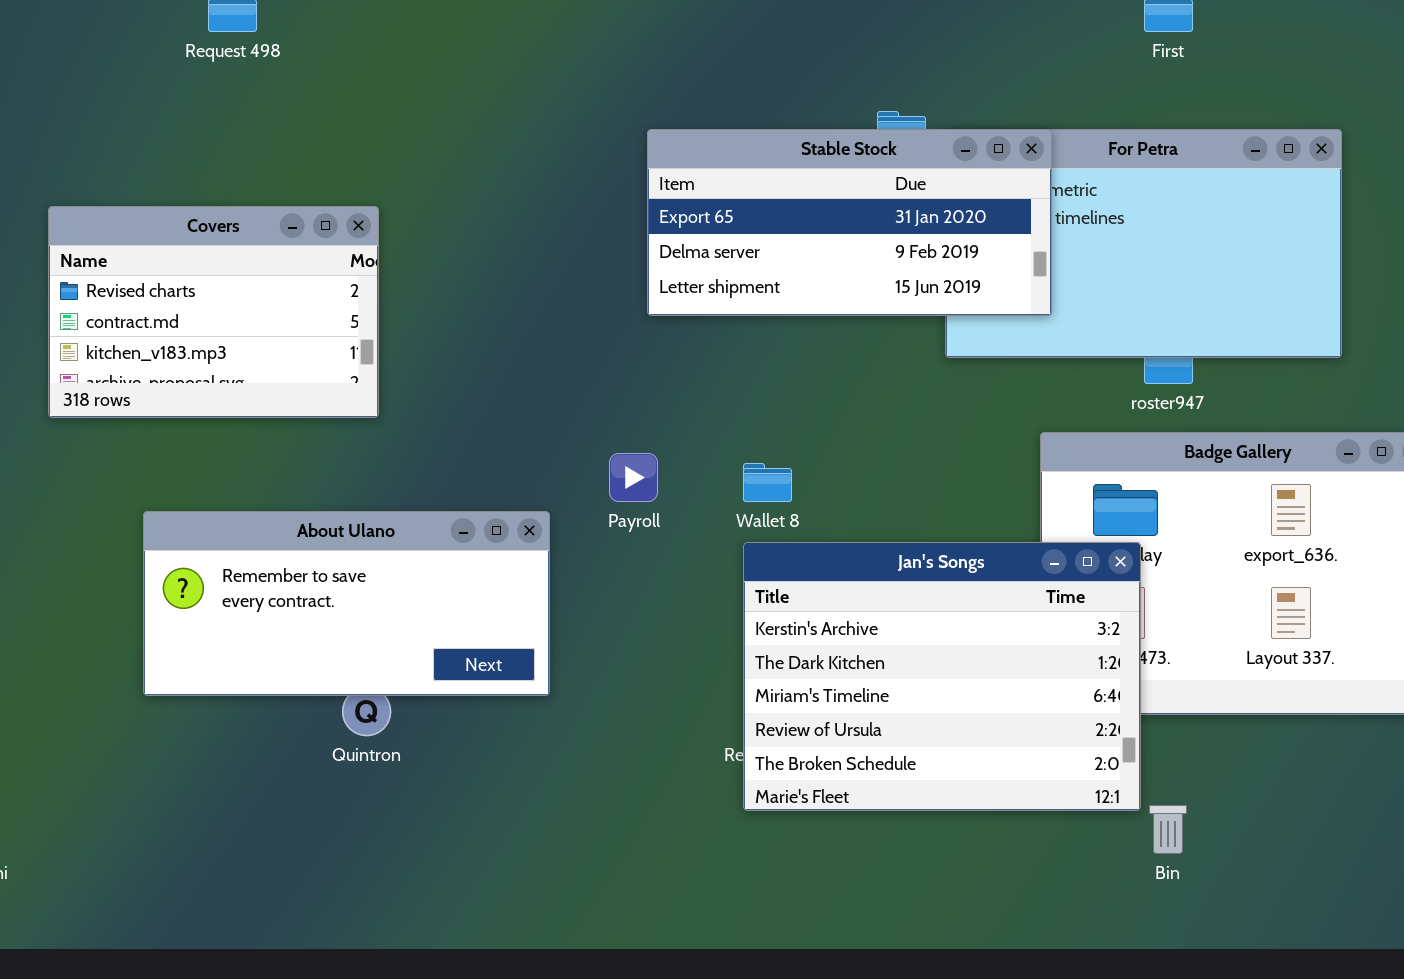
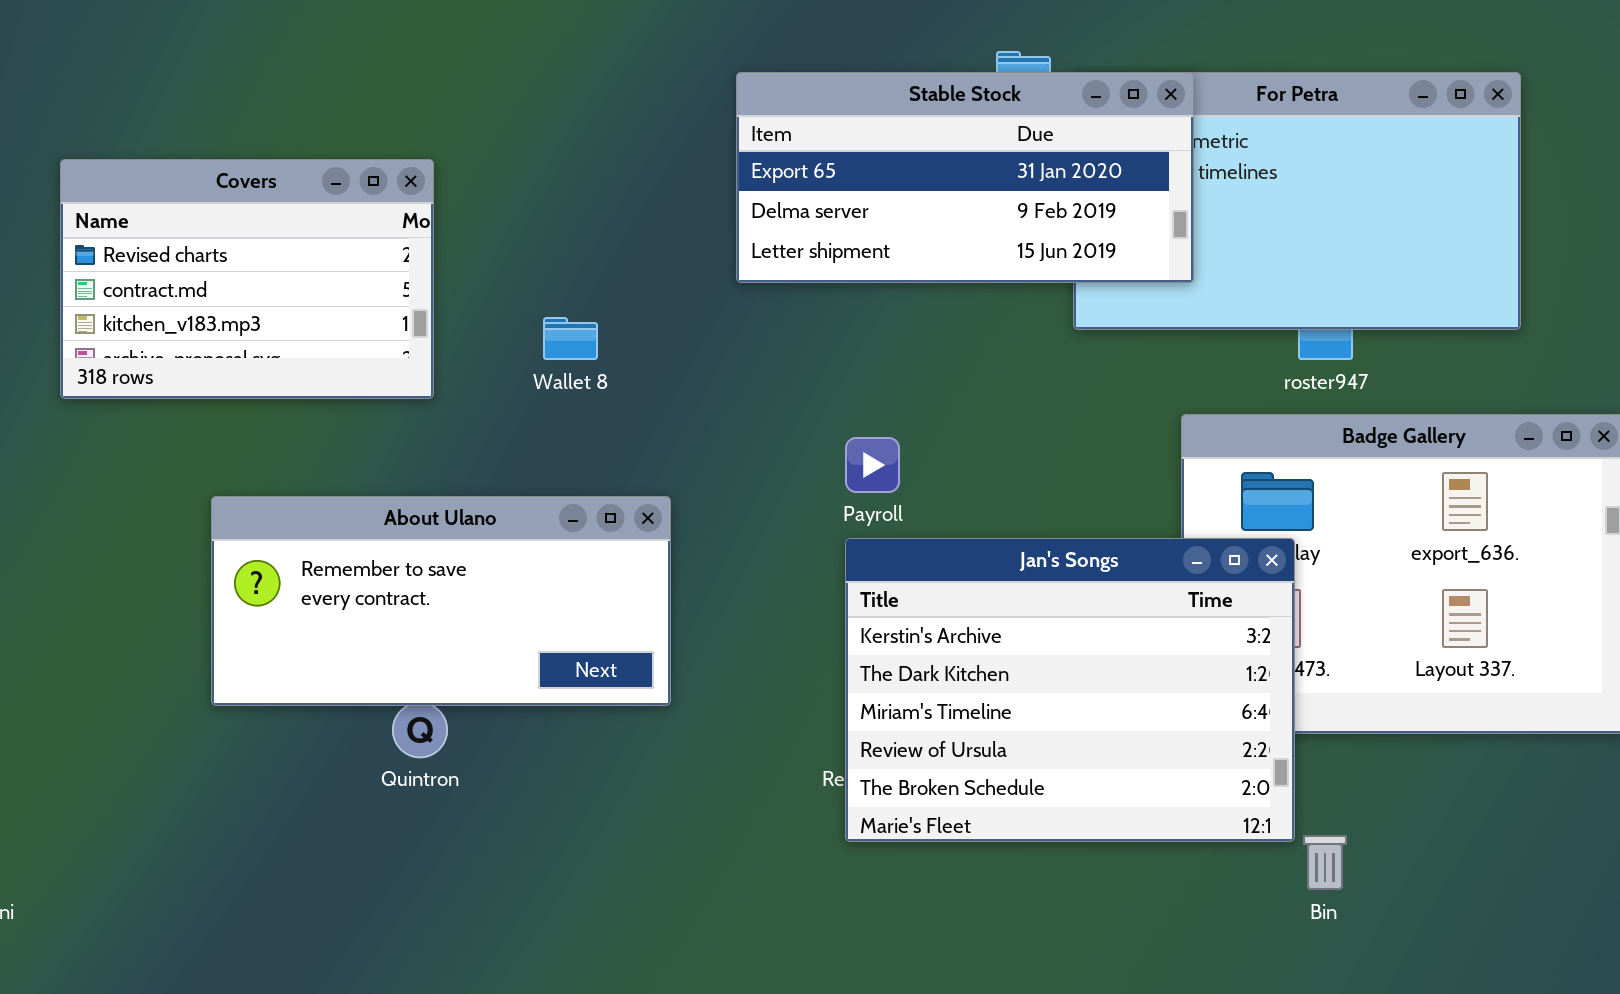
Payroll: [609,453,658,502] -> [845,437,900,493], moved
Wallet 8: [743,463,792,502] -> [543,317,598,360], moved
About Ulano: [143,511,550,696] -> [211,496,671,706], moved

